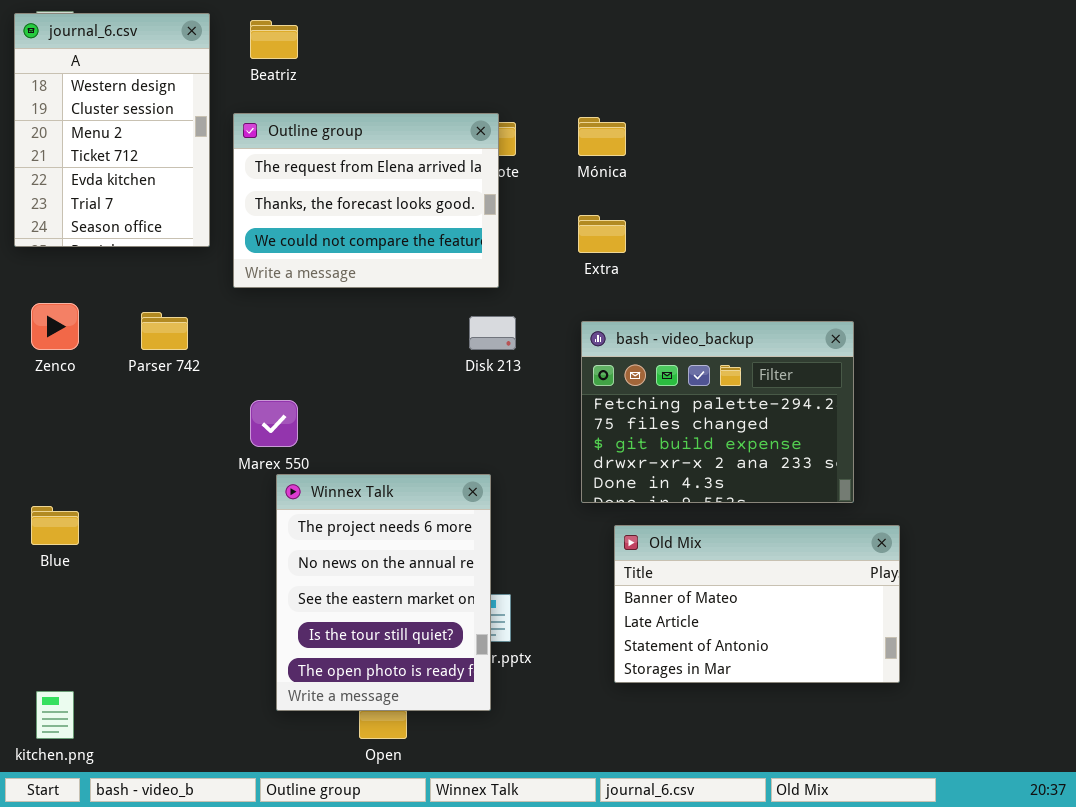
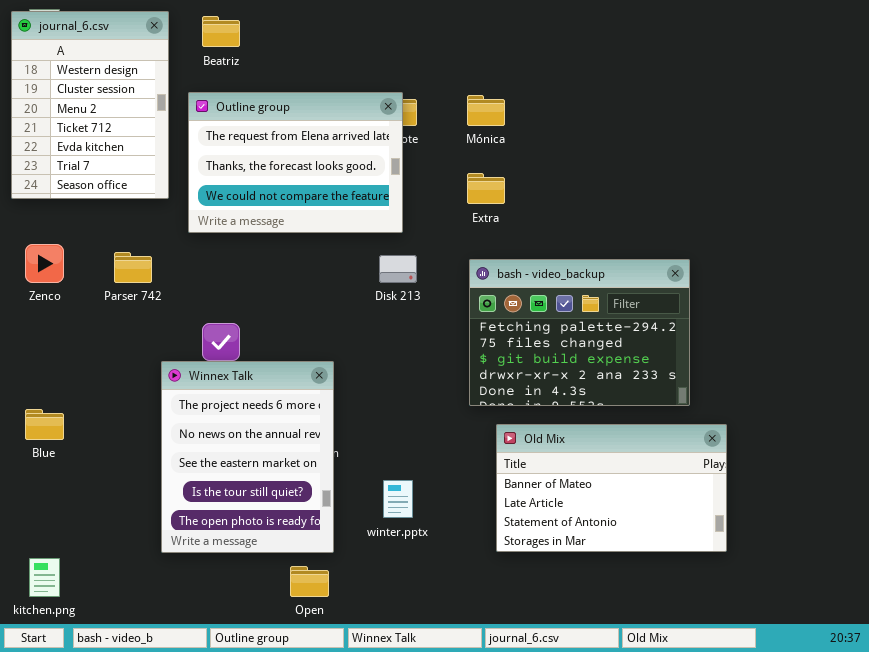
Winnex Talk: [276,474,491,711] -> [161,361,334,553], moved

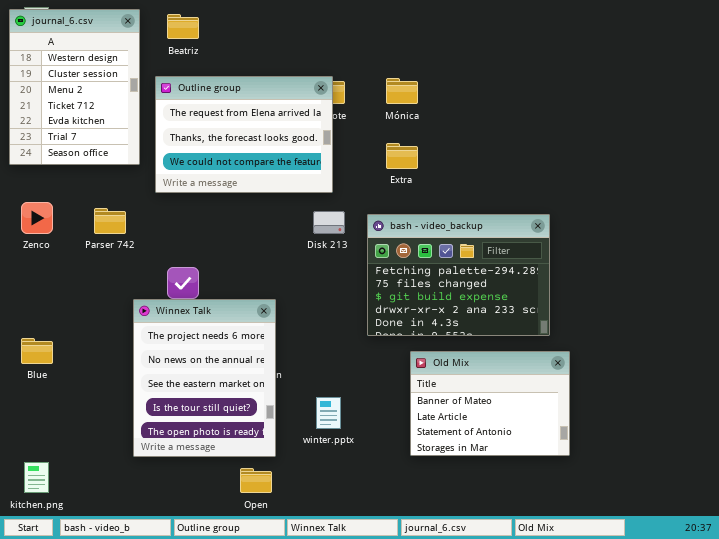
bash - video_backup: [469,259,690,406] -> [367,214,550,336], moved
Old Mix: [496,424,727,552] -> [410,351,570,456], resized

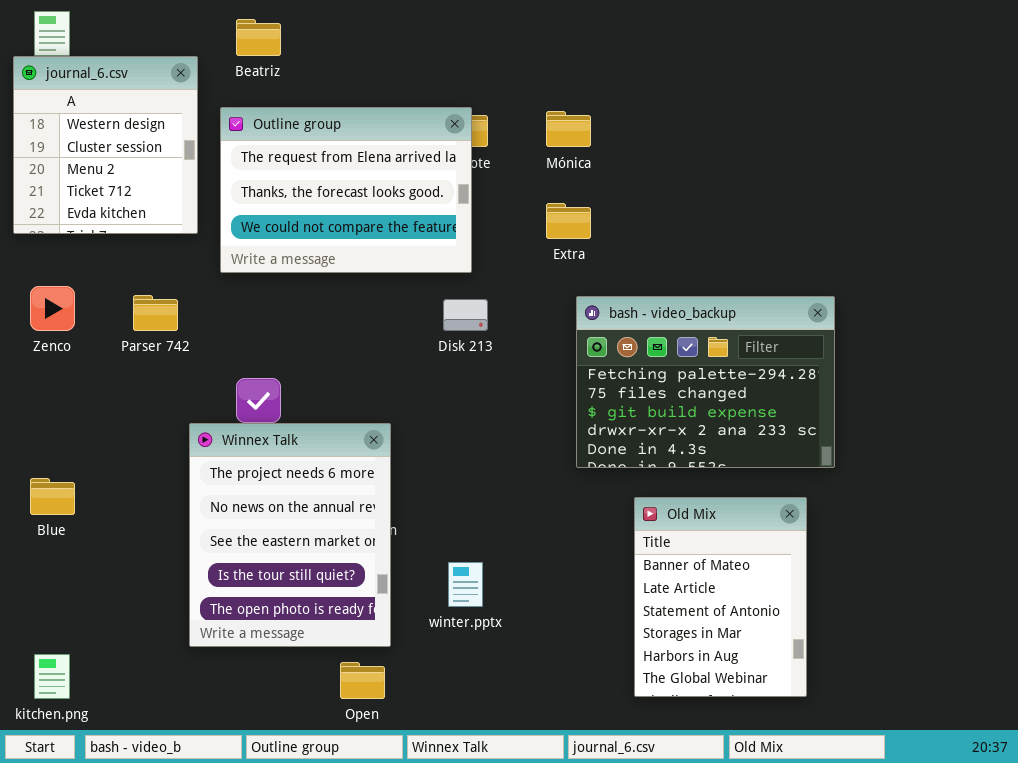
journal_6.csv: [9,9,140,165] -> [13,56,198,234], resized
bash - video_backup: [367,214,550,336] -> [576,296,835,468], moved
Old Mix: [410,351,570,456] -> [634,497,807,697], resized

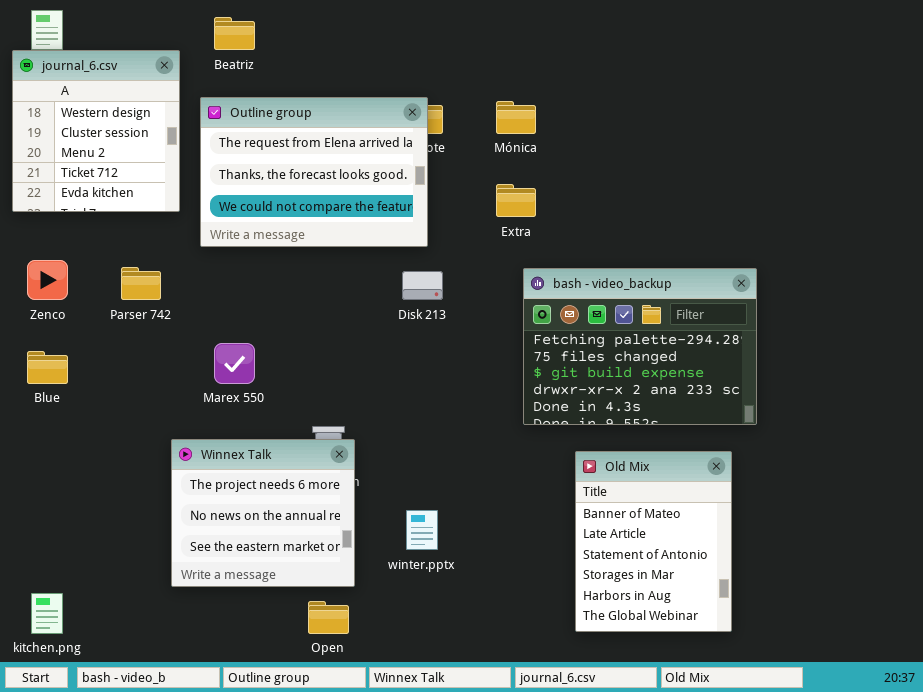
Winnex Talk: [189,423,391,647] -> [171,439,355,587], resized
Blue: [30,478,75,515] -> [27,351,68,384], moved

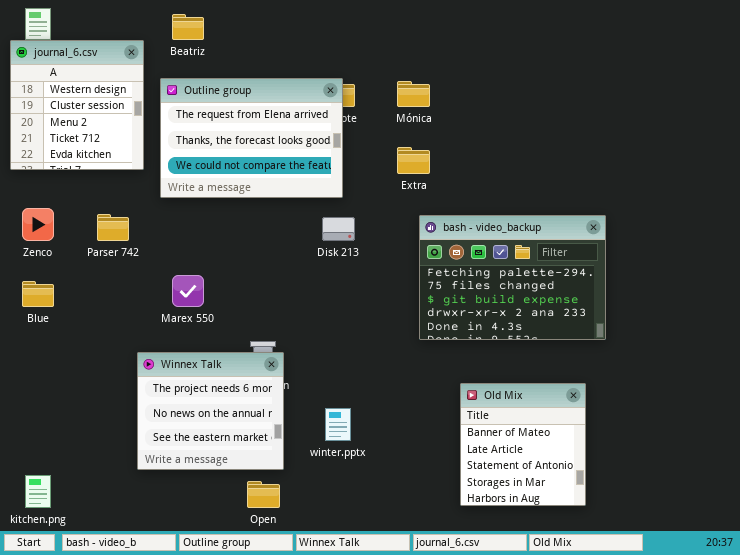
Old Mix: [575,451,732,632] -> [460,383,586,506], resized

